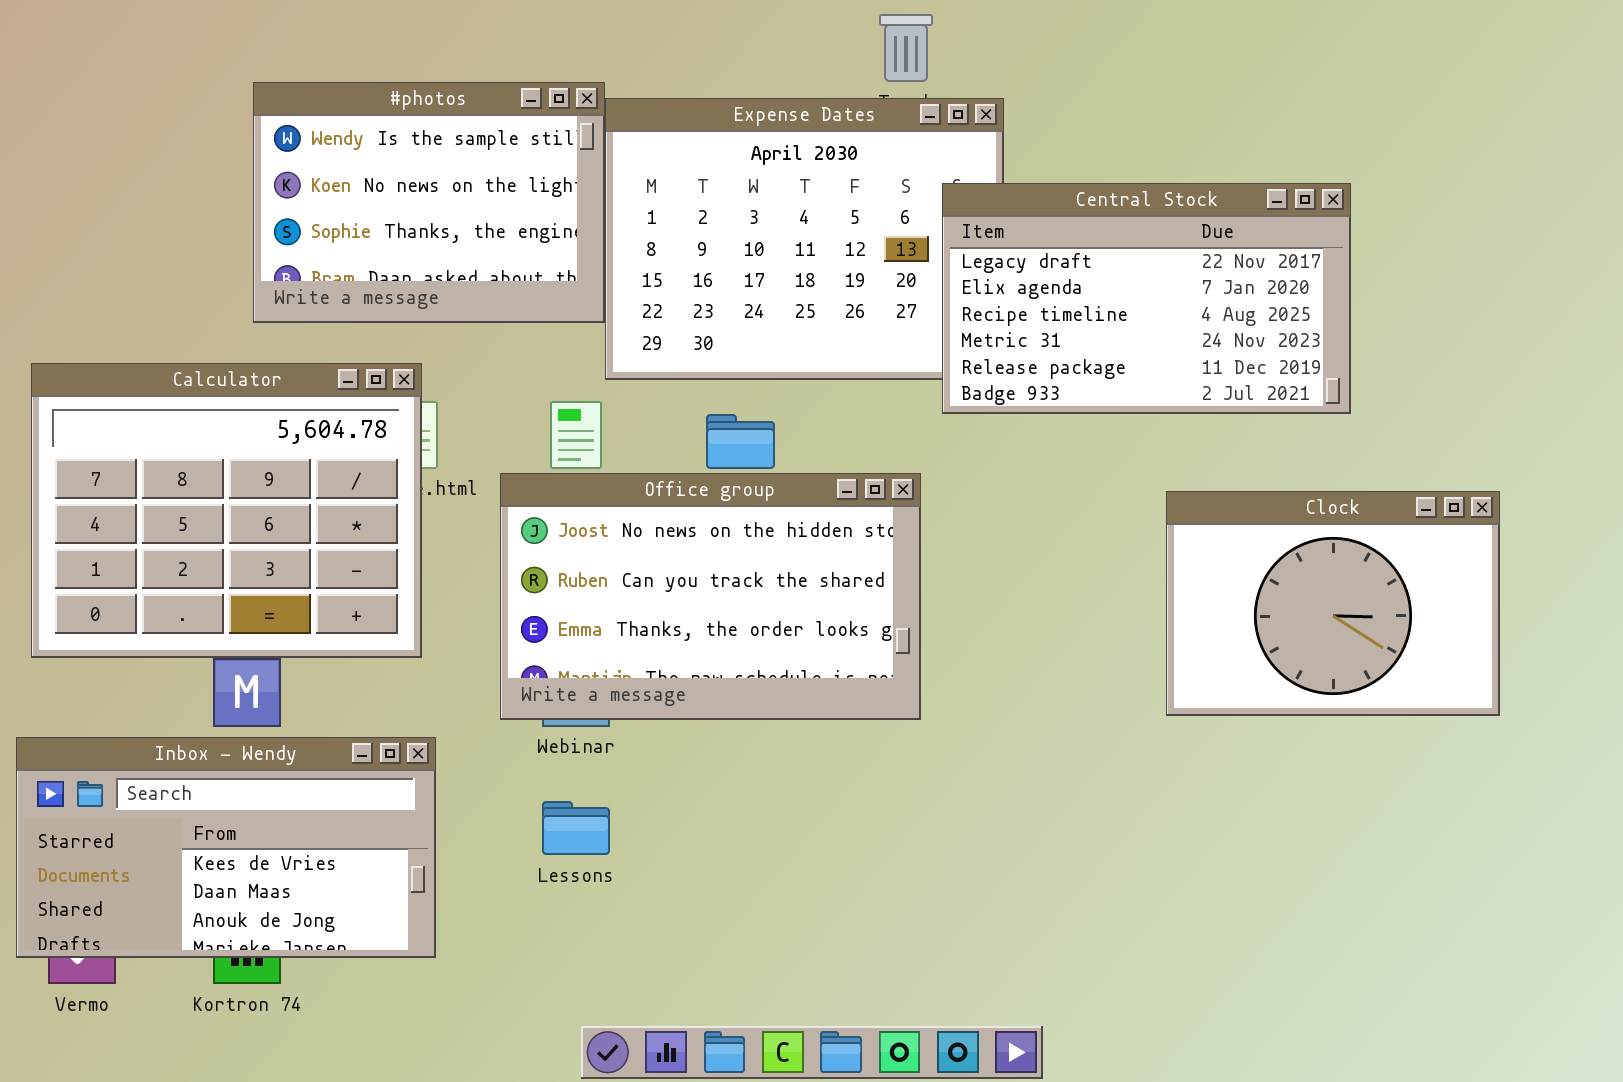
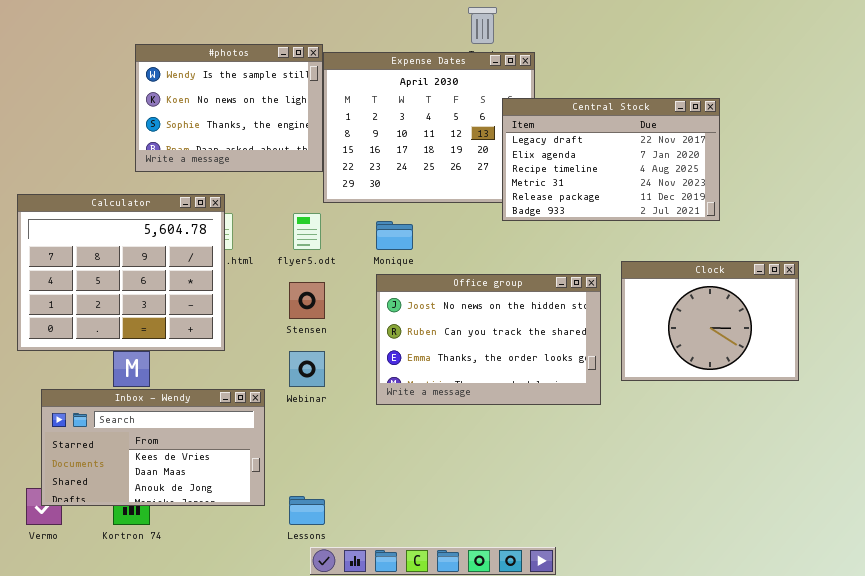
Office group: [500,473,921,720] -> [376,274,601,405], moved
Inbox - Wendy: [16,737,436,958] -> [41,389,265,506], moved
Lessons: [542,801,610,855] -> [289,496,325,525], moved

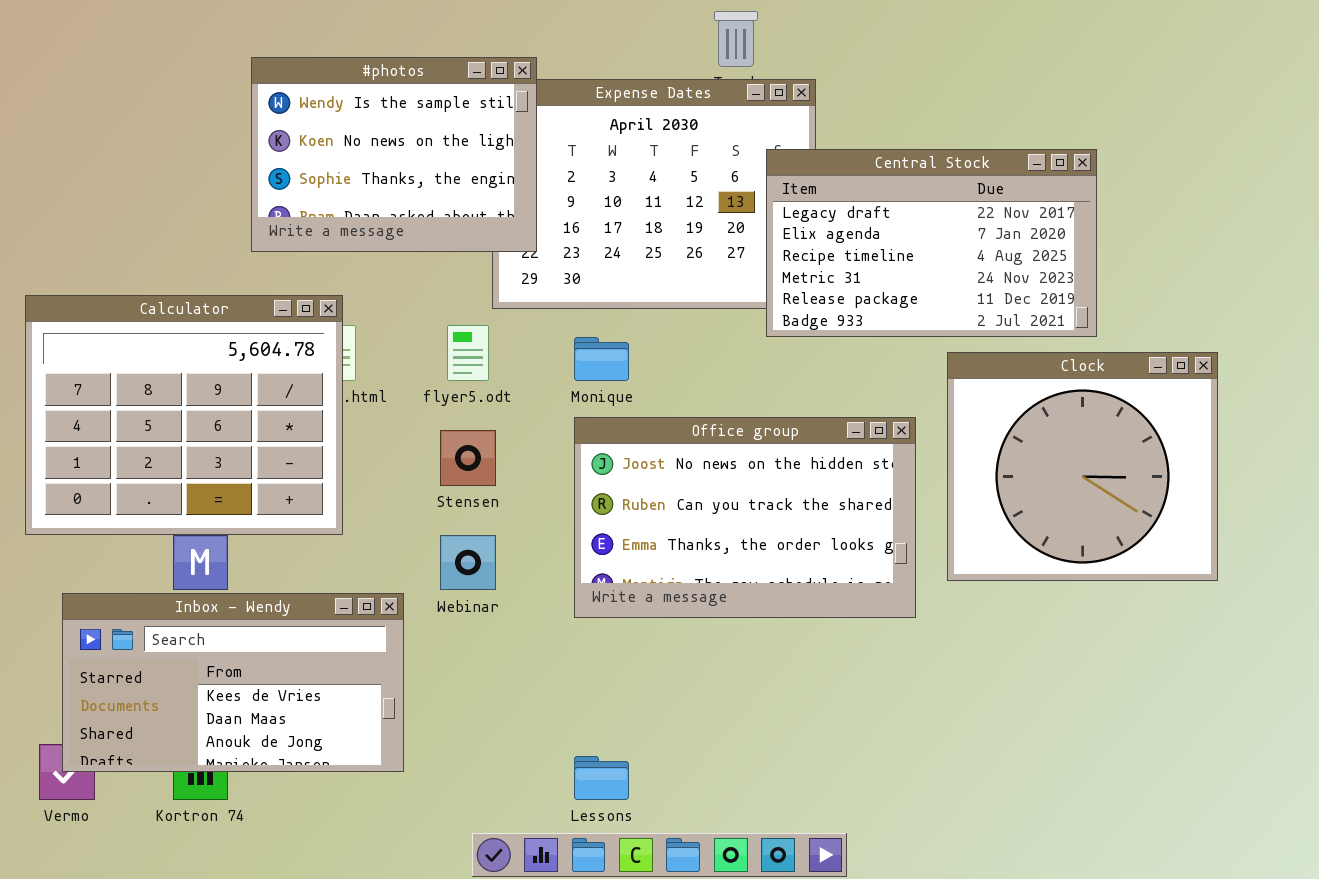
#photos: [135,44,323,172] -> [251,57,537,252], moved
Clock: [621,261,799,381] -> [947,352,1218,581], resized
Lessons: [289,496,325,525] -> [574,756,629,800], moved

